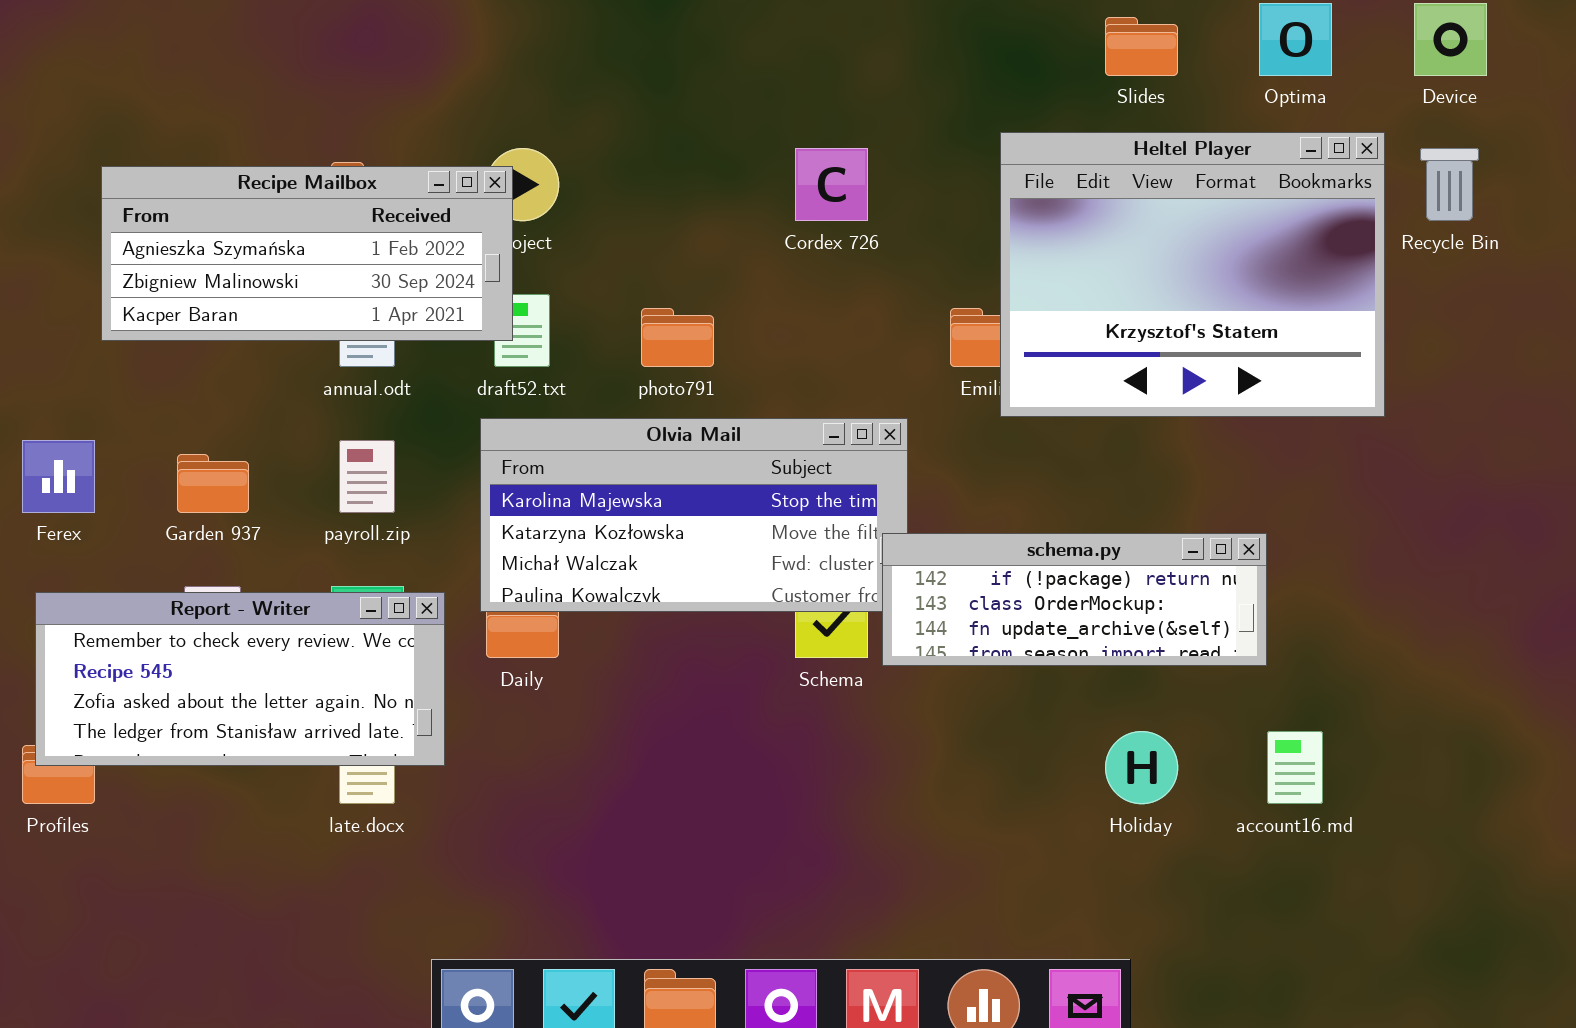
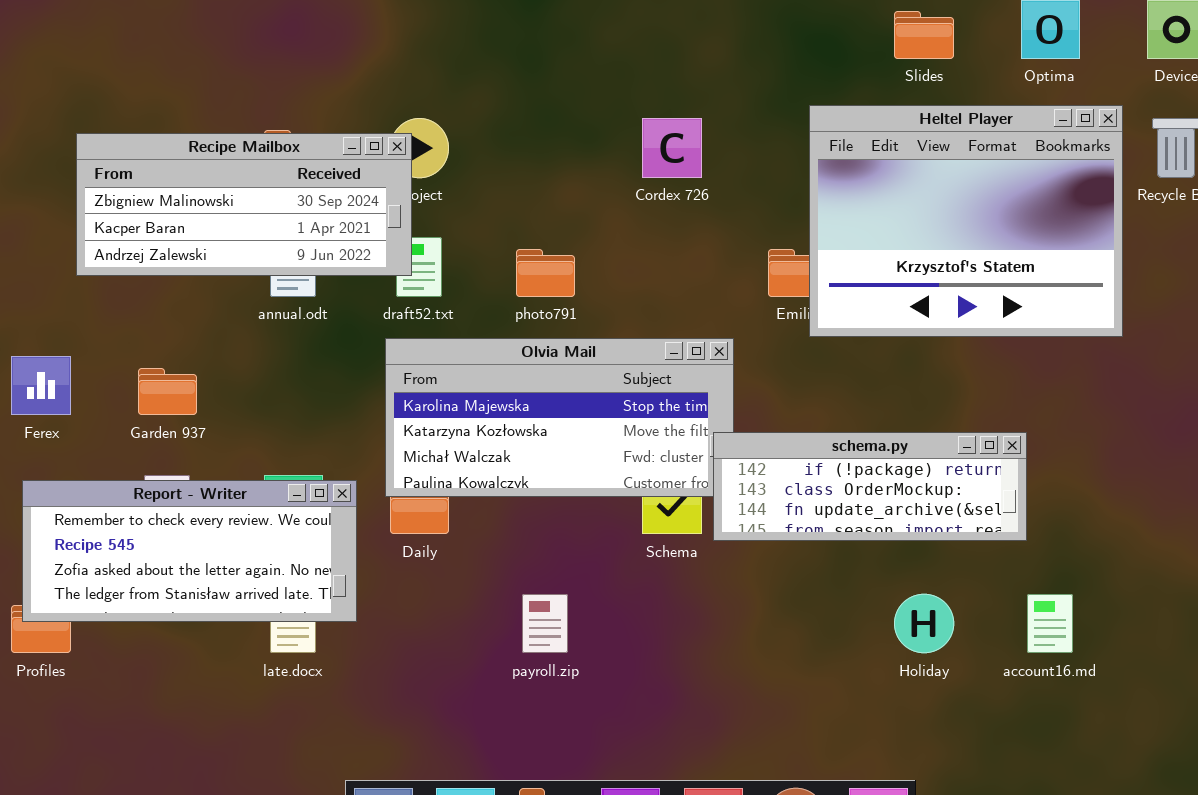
Recipe Mailbox: [101,166,513,341] -> [76,133,412,276], scrolled down 1 row
payroll.zip: [339,440,395,513] -> [522,594,568,653], moved

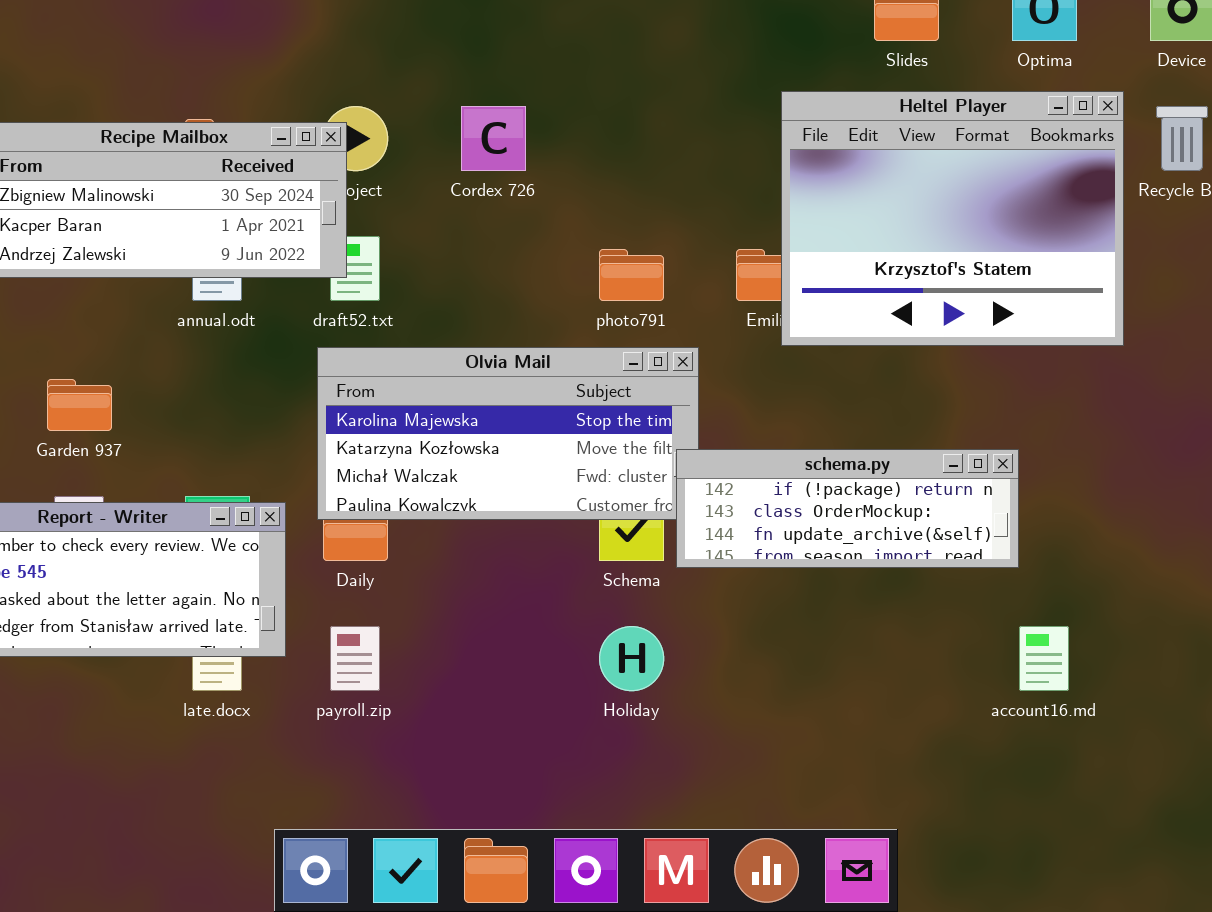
Cordex 726: [642,118,702,178] -> [461,106,526,171], moved
photo791: [516,249,575,297] -> [599,249,664,301], moved
payroll.zip: [522,594,568,653] -> [330,626,380,691], moved
Holiday: [894,594,954,653] -> [599,626,664,691], moved

